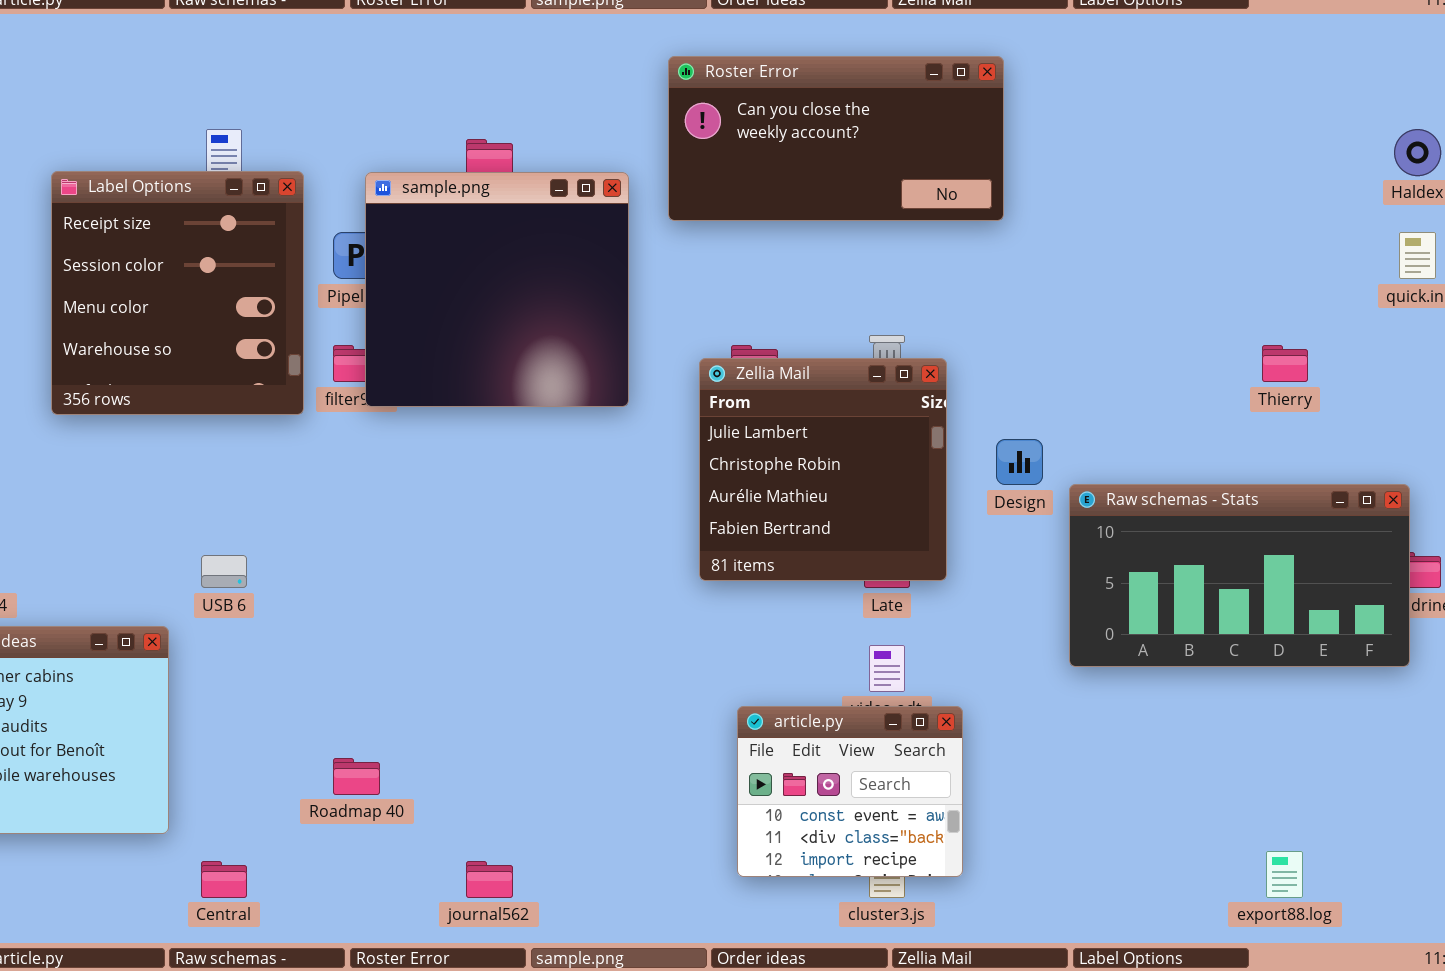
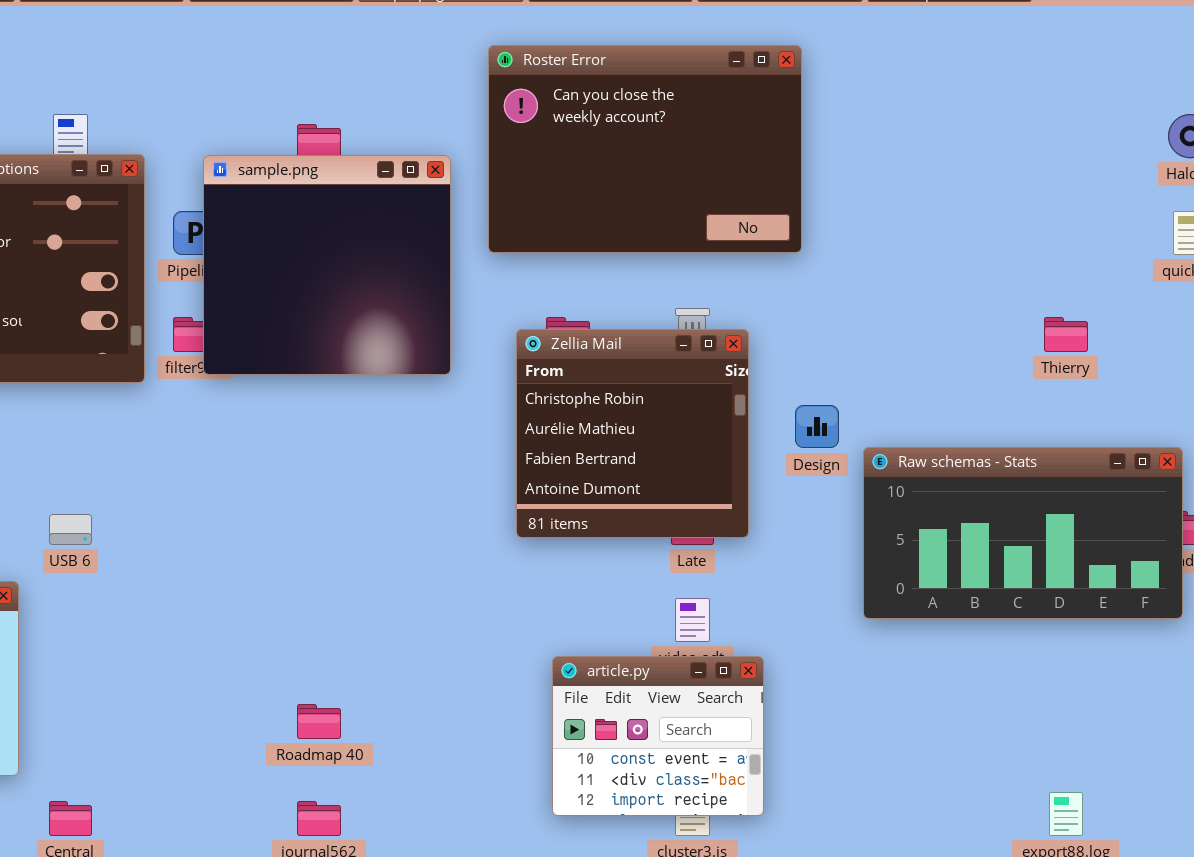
Roster Error: [668,56,1004,221] -> [488,45,802,253], resized
Zellia Mail: [699,358,947,581] -> [516,329,749,538], scrolled down 1 row
Roadmap 40: [333,758,380,795] -> [297,704,341,739], moved

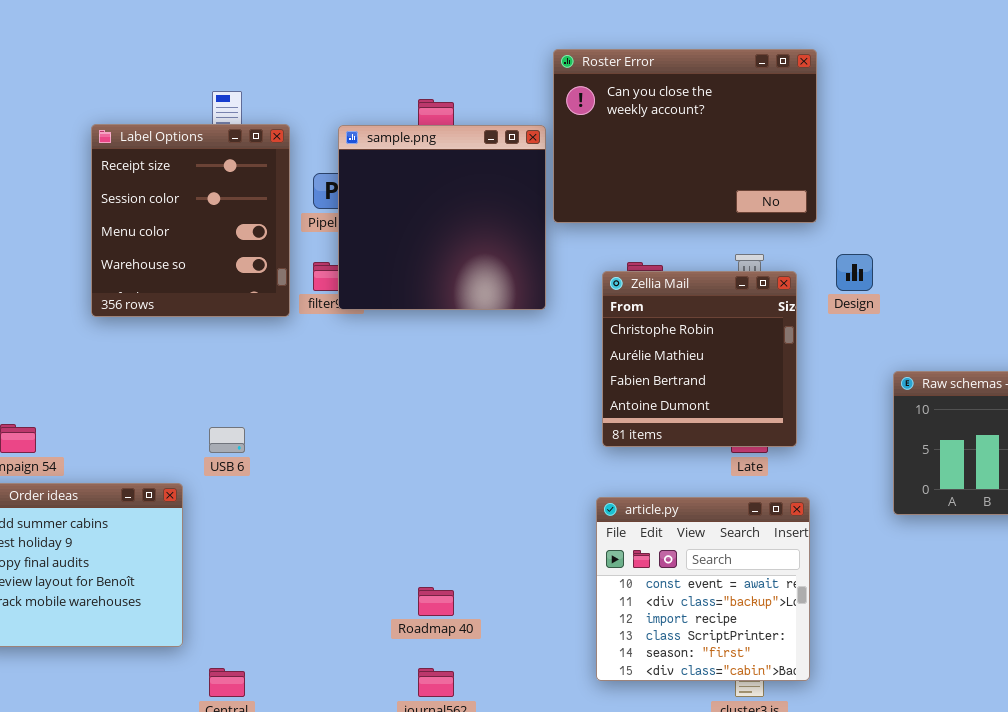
Roster Error: [488,45,802,253] -> [553,49,817,223], moved
Design: [795,405,839,448] -> [836,254,873,291], moved
article.py: [552,656,764,816] -> [596,497,810,681], resized

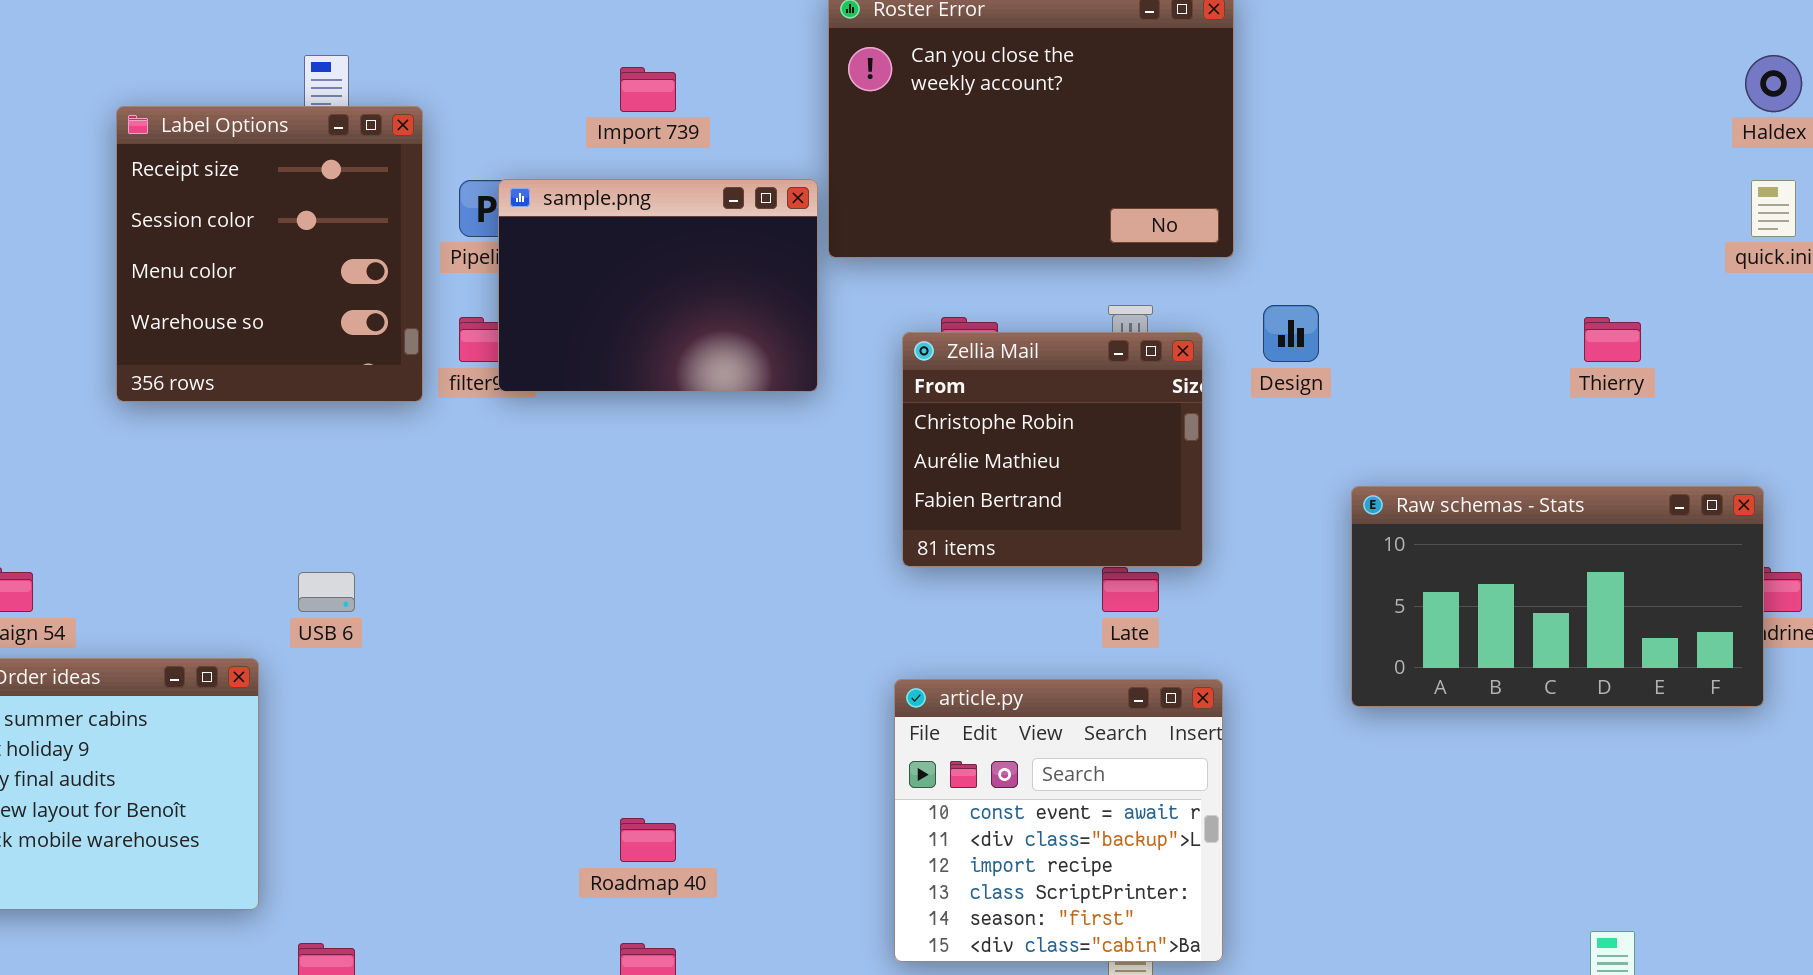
sample.png: [338,125,546,310] -> [498,179,818,392], resized
Zellia Mail: [602,271,797,447] -> [902,332,1203,567], resized

